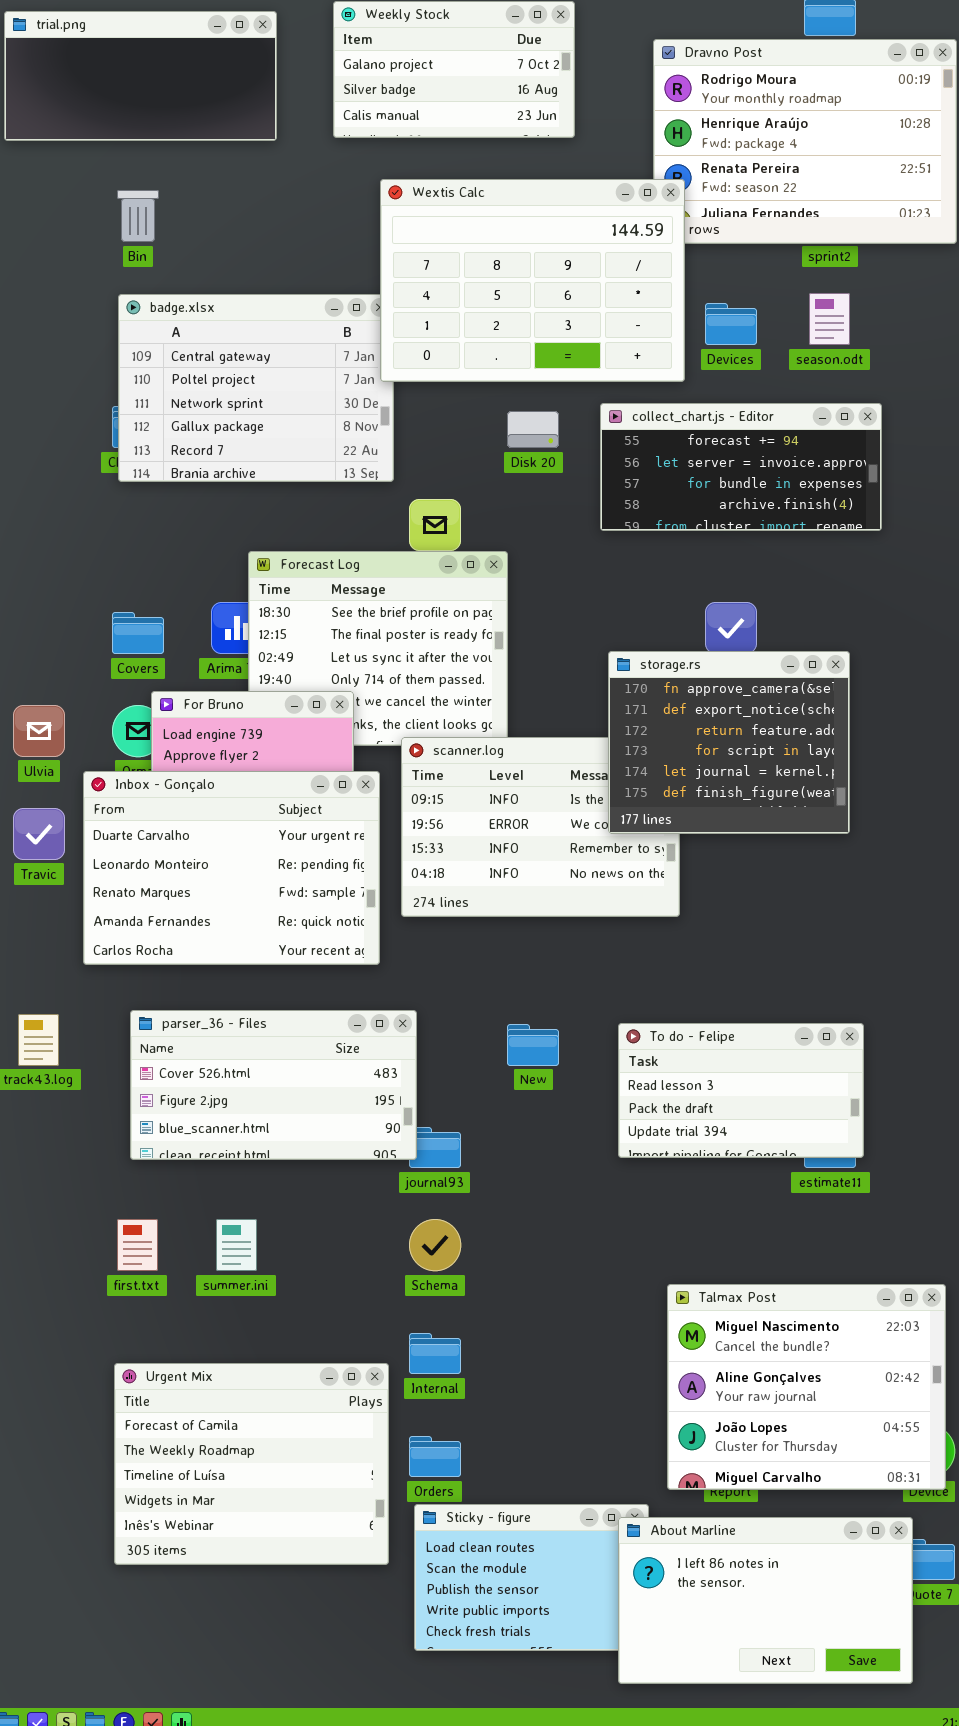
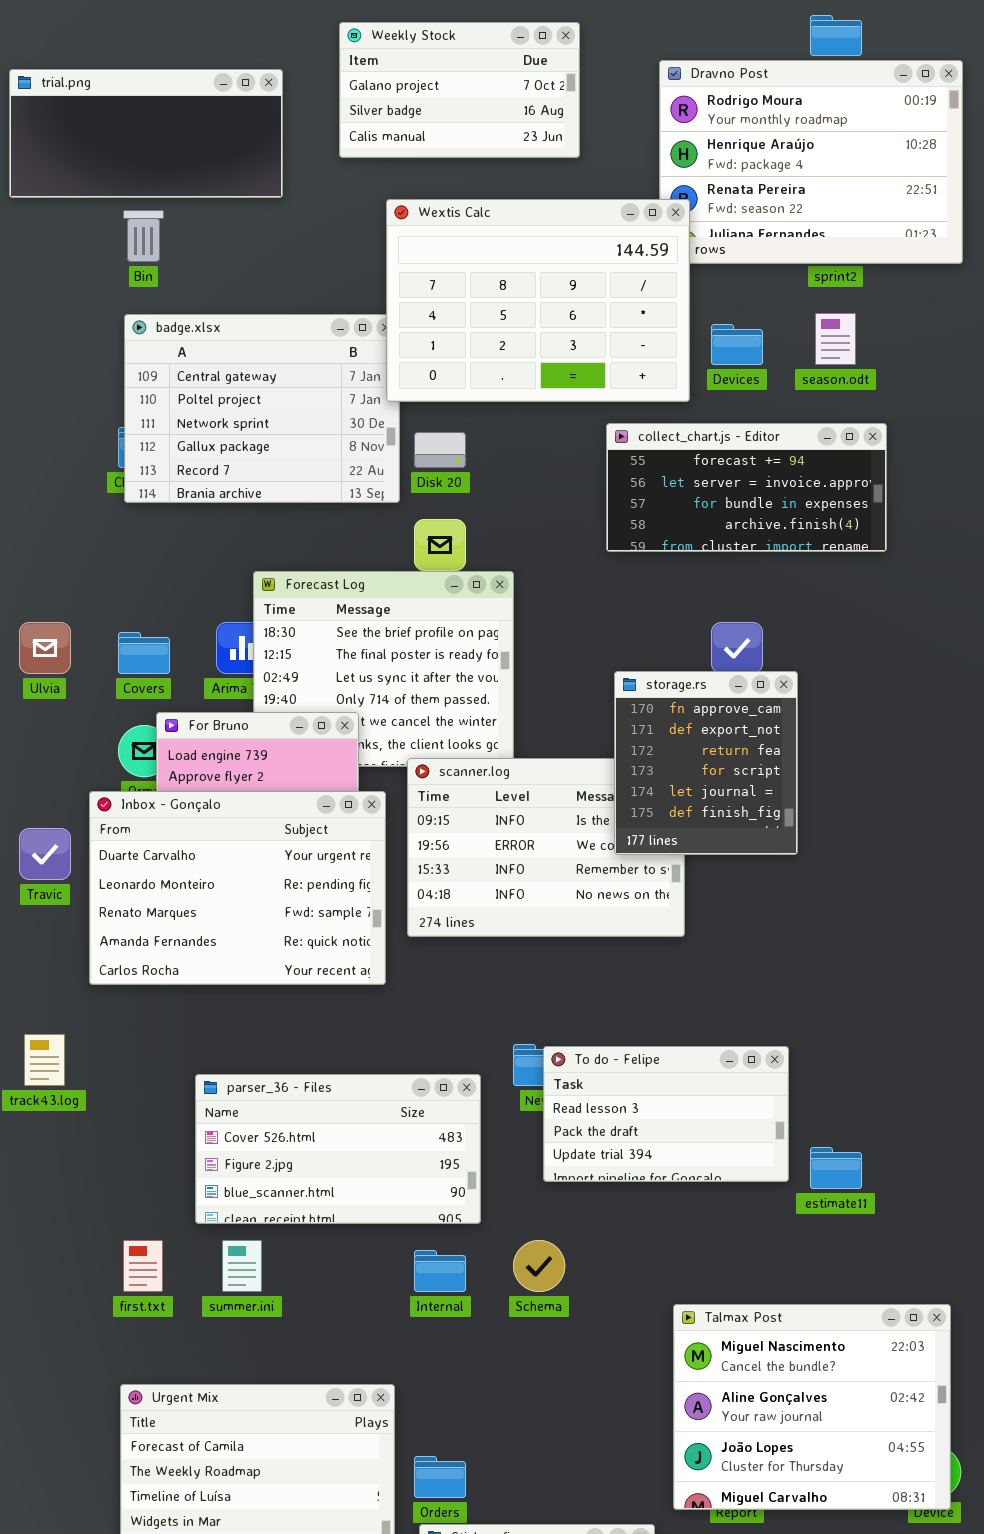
trial.png: [4,11,277,141] -> [9,69,283,198], moved
Disk 20: [507,411,559,448] -> [414,432,466,468], moved
storage.rs: [608,651,850,834] -> [614,671,798,855], resized
Ulvia: [13,705,65,757] -> [19,622,71,674], moved
parser_36 - Files: [130,1010,417,1160] -> [195,1074,481,1224], moved
To do - Felipe: [618,1023,864,1158] -> [543,1046,789,1182], moved
Schema: [409,1219,461,1271] -> [513,1240,565,1292], moved
Internal: [409,1333,461,1374] -> [414,1250,466,1292], moved

